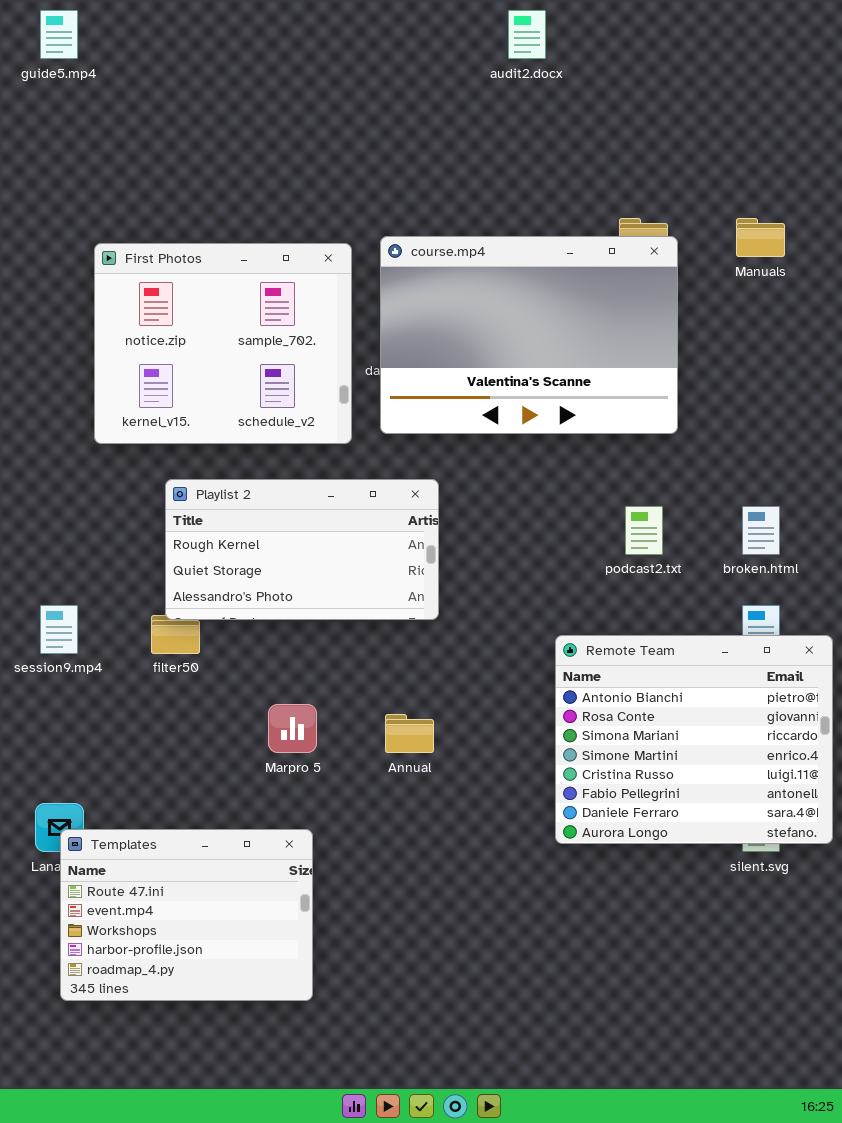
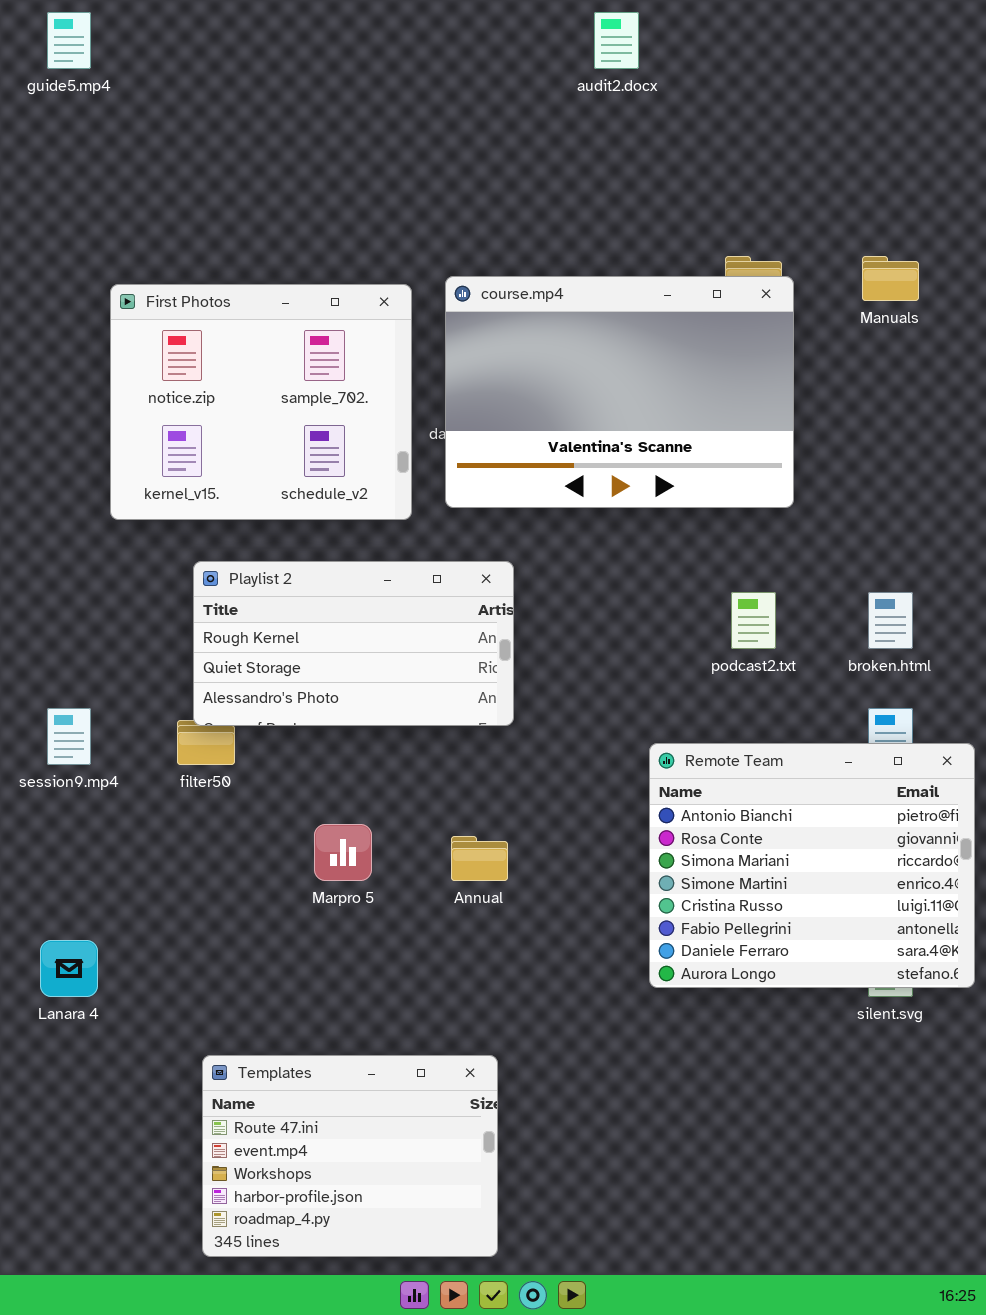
Templates: [60,829,313,1001] -> [202,1055,498,1257], moved

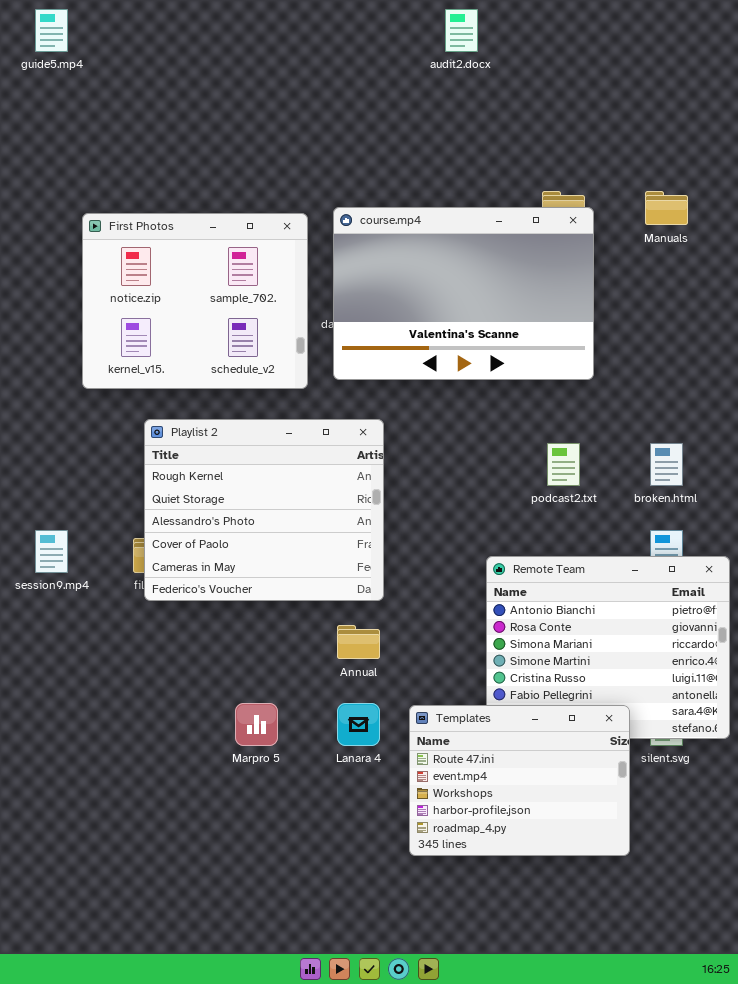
Playlist 2: [193,561,514,726] -> [144,419,384,601], resized
Marpro 5: [314,824,372,881] -> [235,703,278,746], moved
Lanara 4: [40,940,98,997] -> [337,703,380,746], moved
Templates: [202,1055,498,1257] -> [409,705,630,856], moved

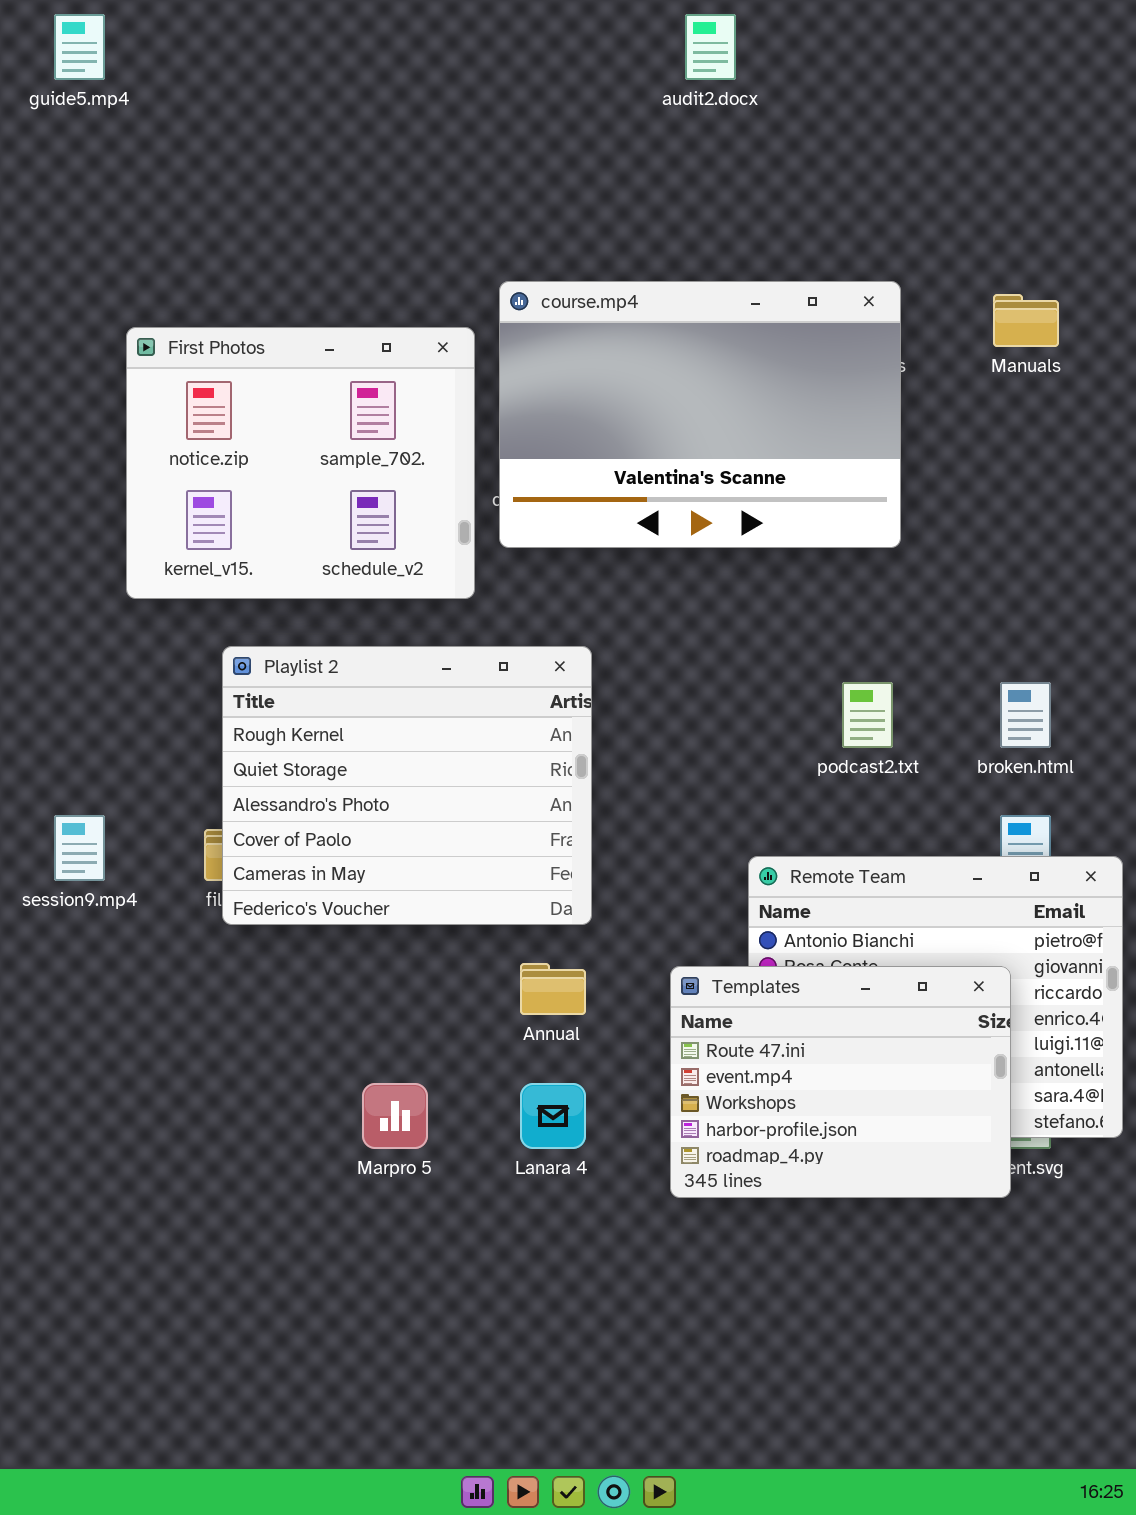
course.mp4: [333,207,594,380] -> [499,281,901,548], moved
Templates: [409,705,630,856] -> [670,966,1011,1198], moved

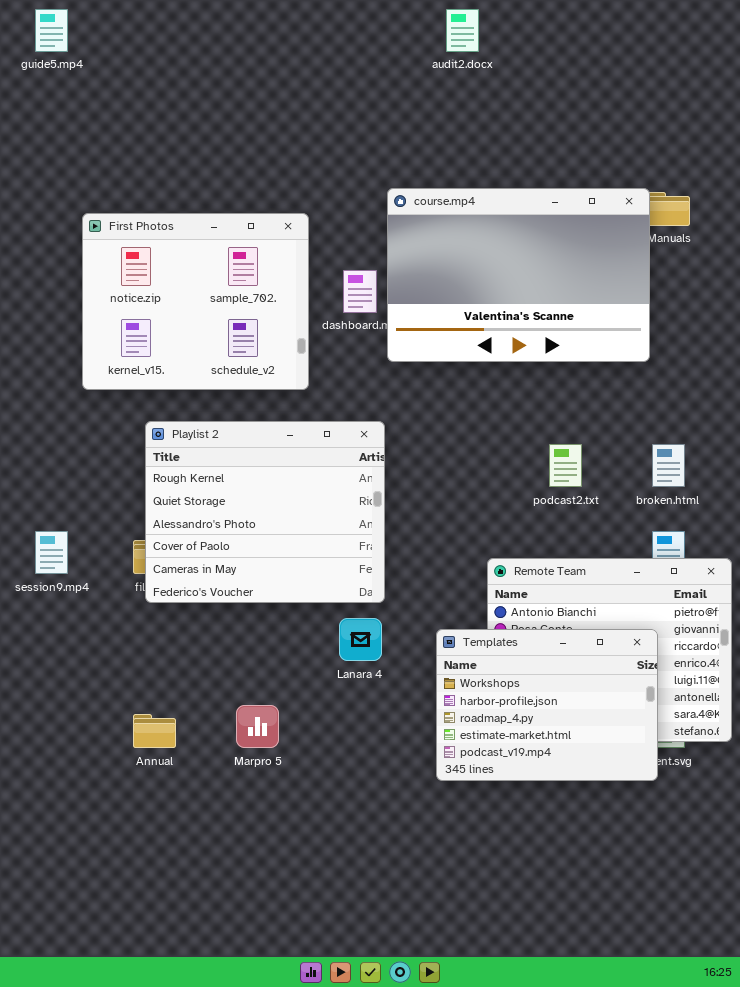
course.mp4: [499,281,901,548] -> [387,188,650,362], moved
Annual: [520,963,586,1015] -> [133,714,176,748], moved
Templates: [670,966,1011,1198] -> [436,629,658,781], scrolled down 2 rows
Lanara 4: [520,1083,586,1149] -> [339,618,382,661], moved

